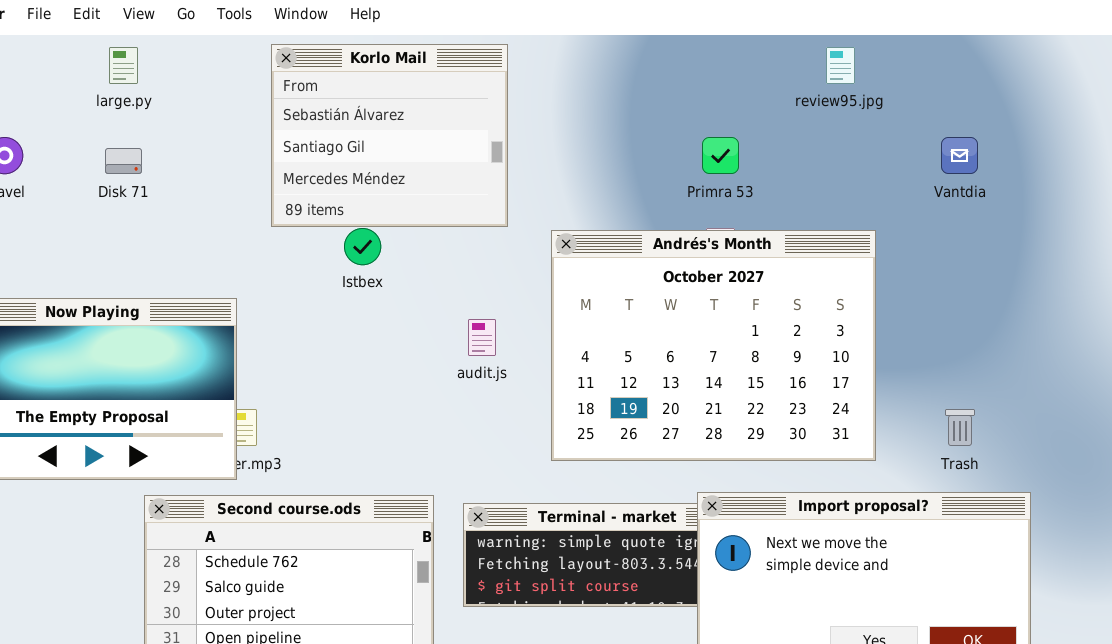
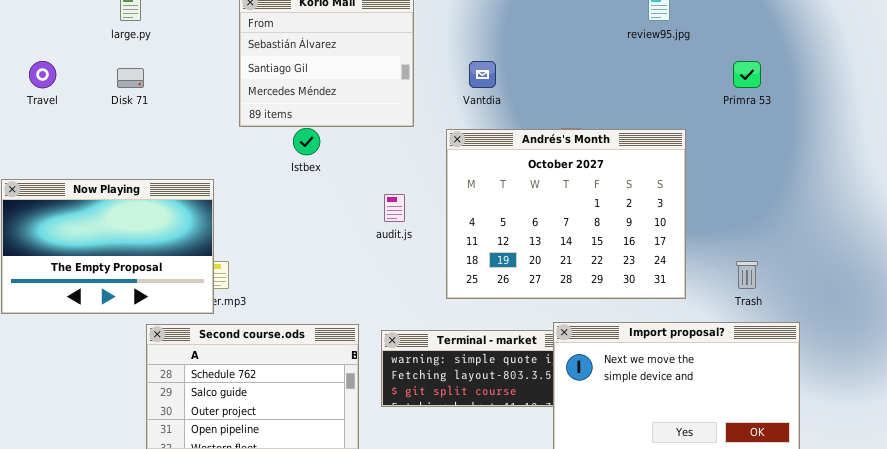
Primra 53: [702,137,739,174] -> [733,61,761,88], moved
Vantdia: [941,137,978,174] -> [469,61,496,88], moved

